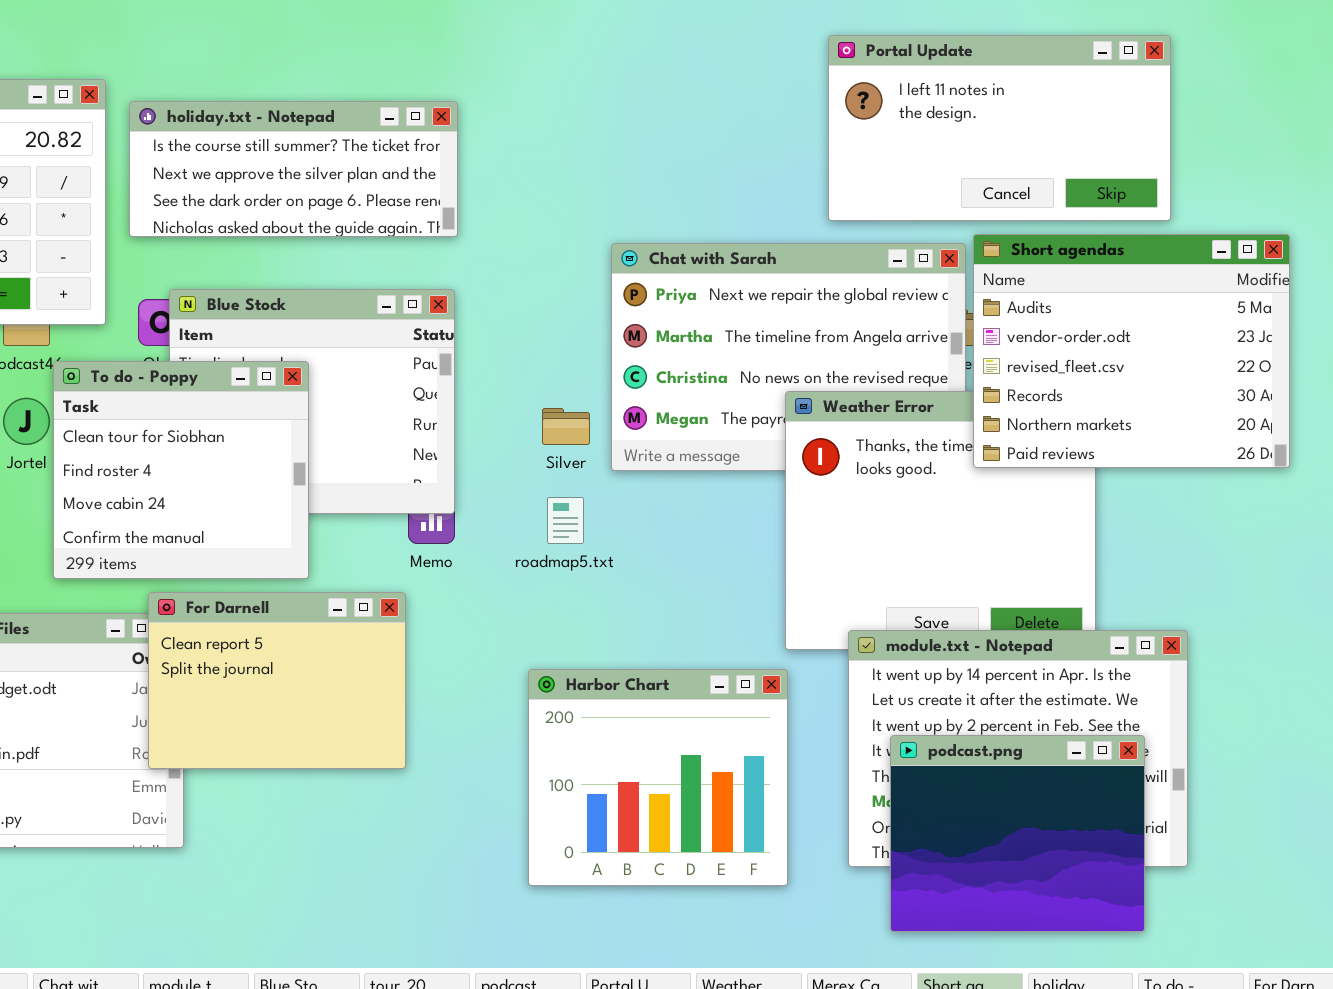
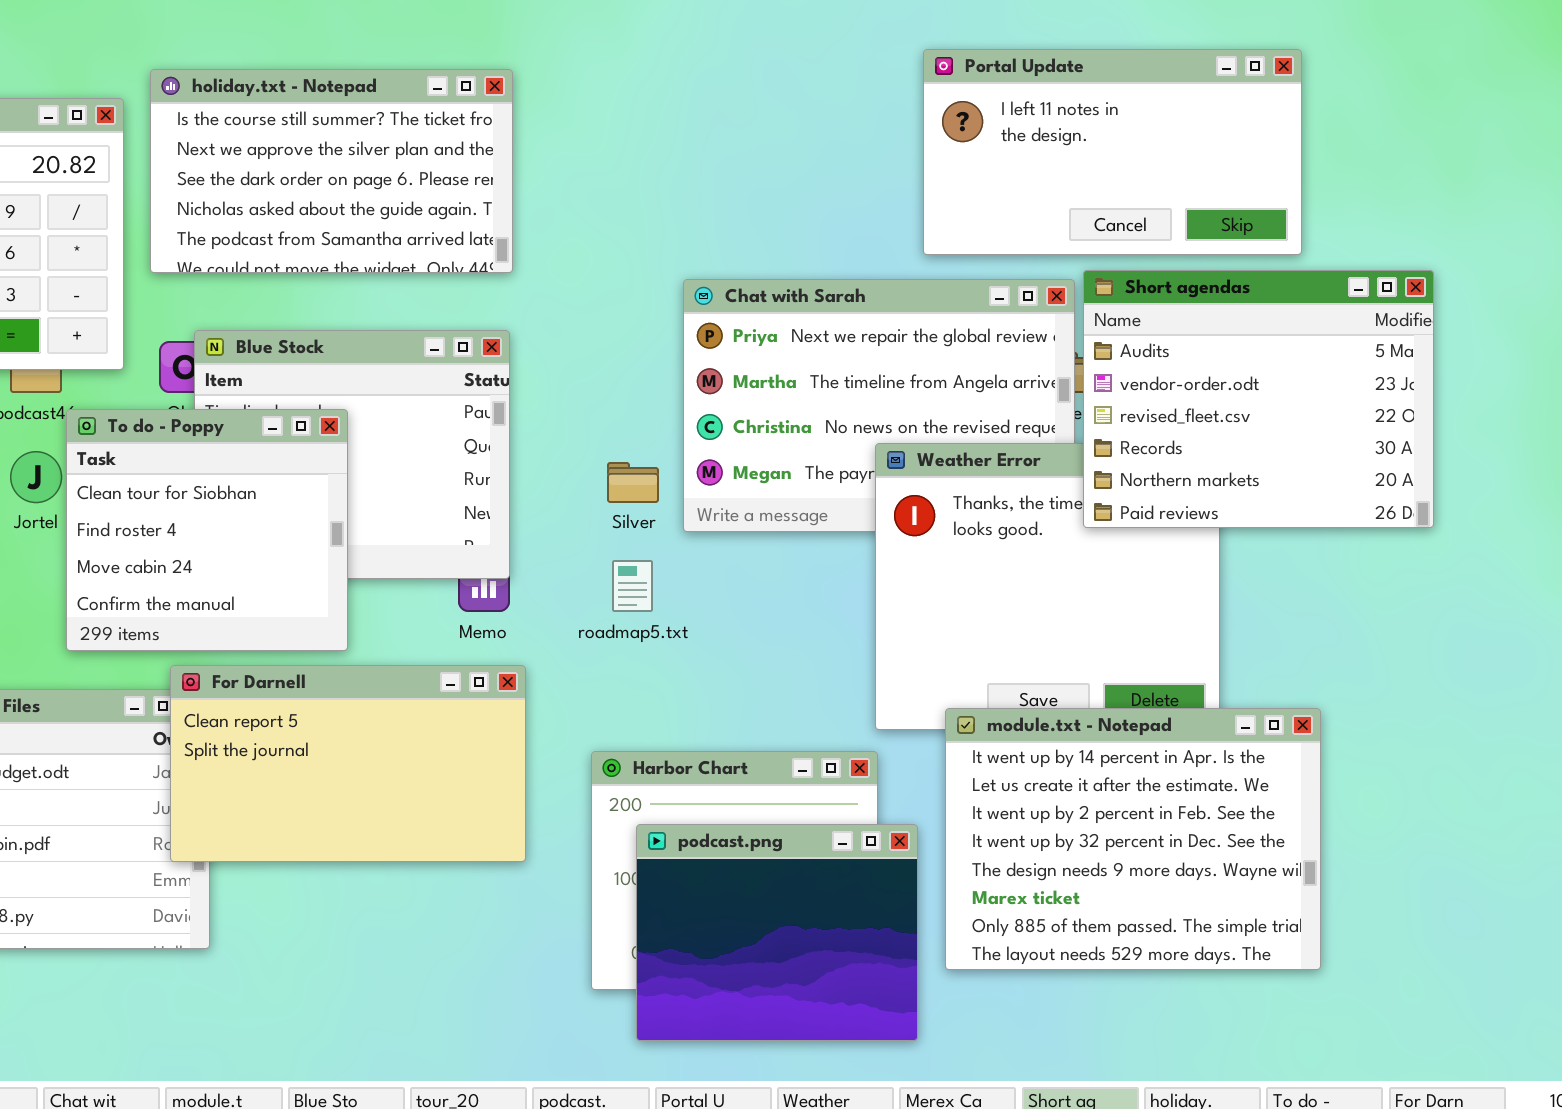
holiday.txt - Notepad: [129,101,458,237] -> [150,69,513,273], resized
For Darnell: [148,592,406,769] -> [170,665,526,862], resized
podcast.png: [890,735,1145,932] -> [636,824,918,1041], moved

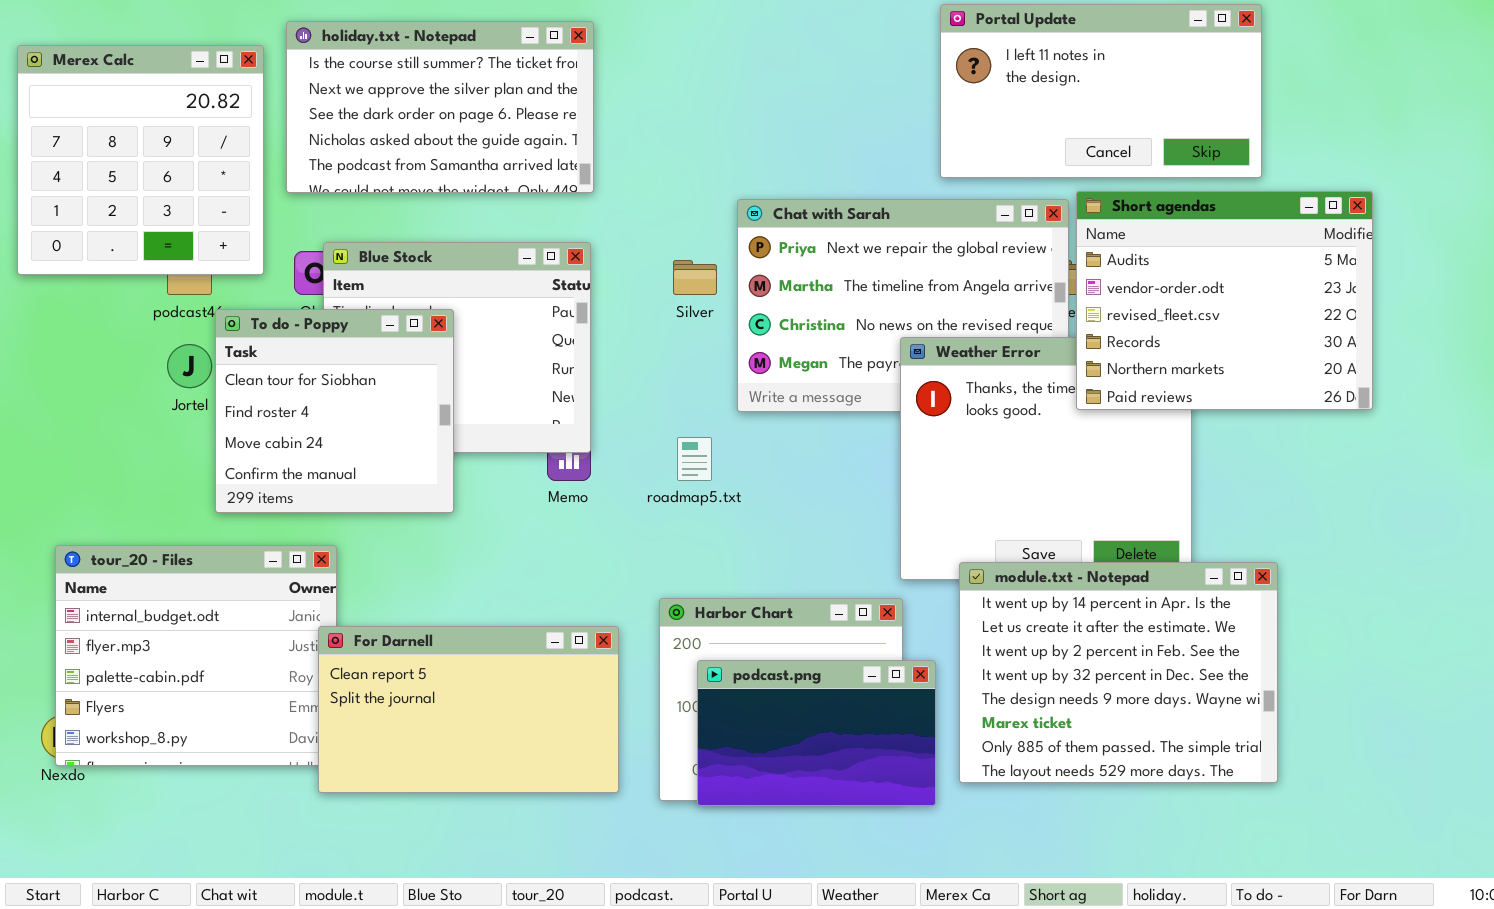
Silver: [607,462,659,503] -> [673,260,717,295], moved
For Darnell: [170,665,526,862] -> [318,626,619,793], moved
podcast.png: [636,824,918,1041] -> [697,660,936,806], resized

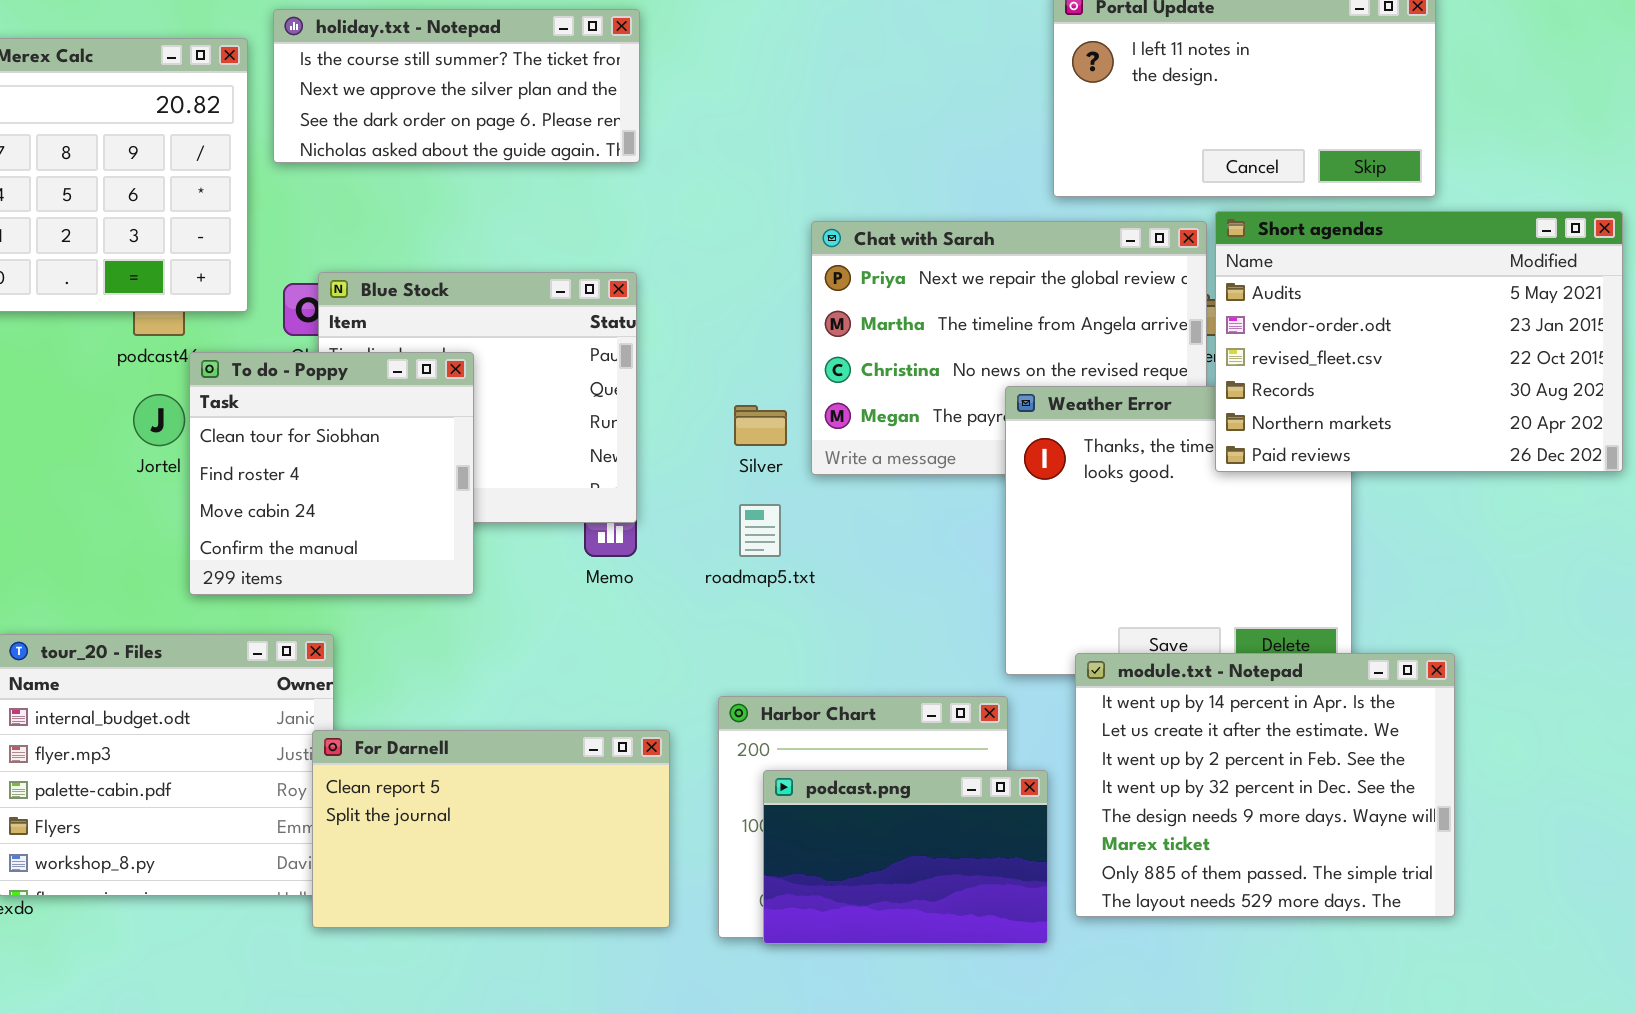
holiday.txt - Notepad: [286,21,594,193] -> [273,9,640,163], resized
Short agendas: [1076,191,1373,410] -> [1215,211,1623,472], resized
Silver: [673,260,717,295] -> [734,405,787,446], moved

